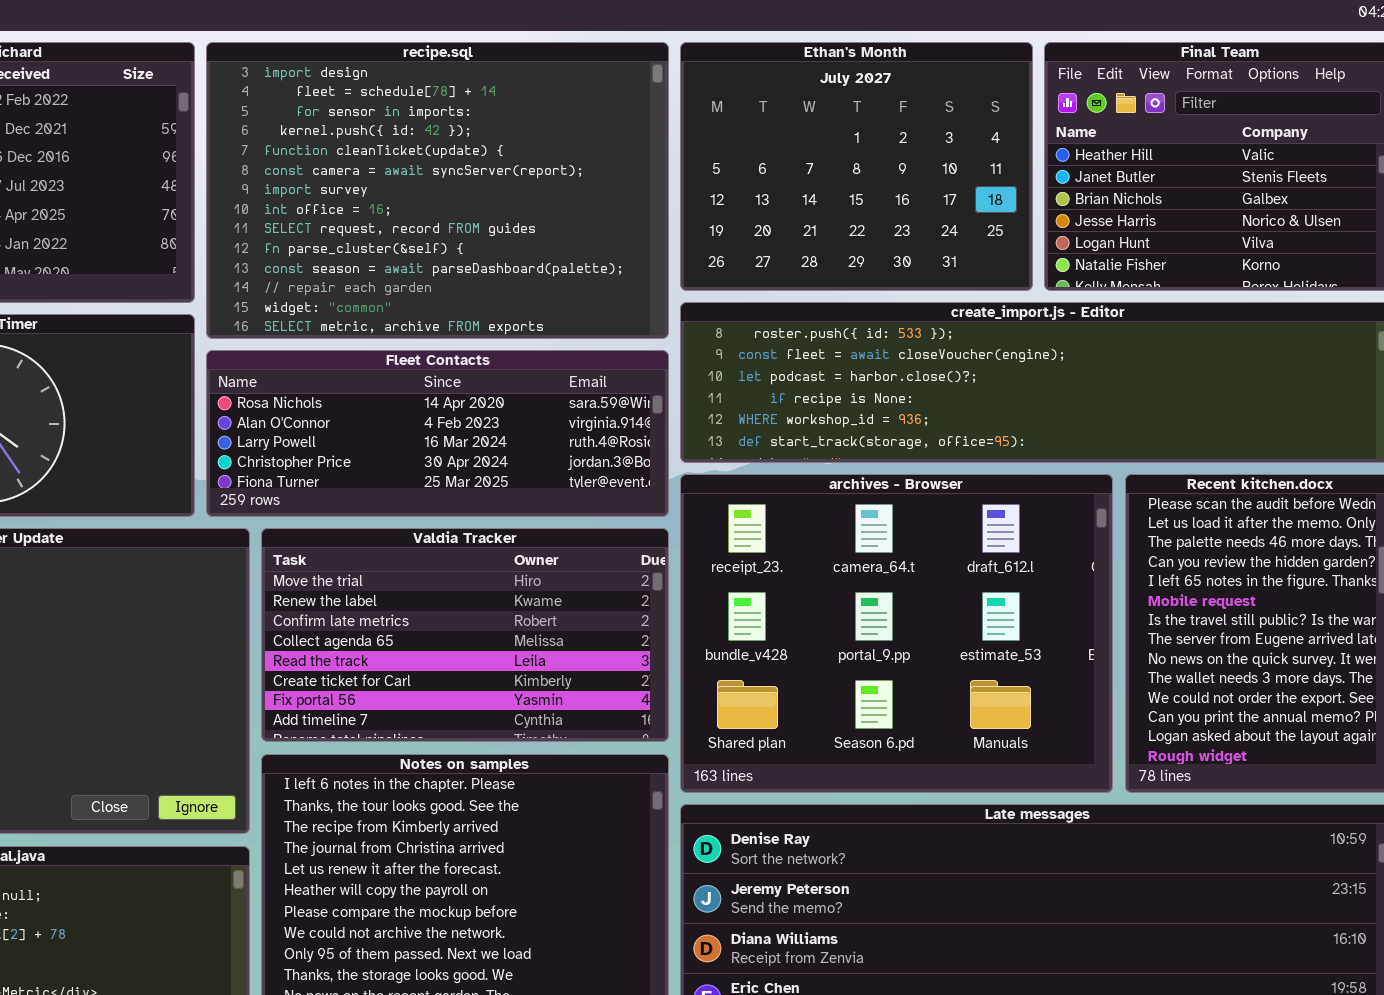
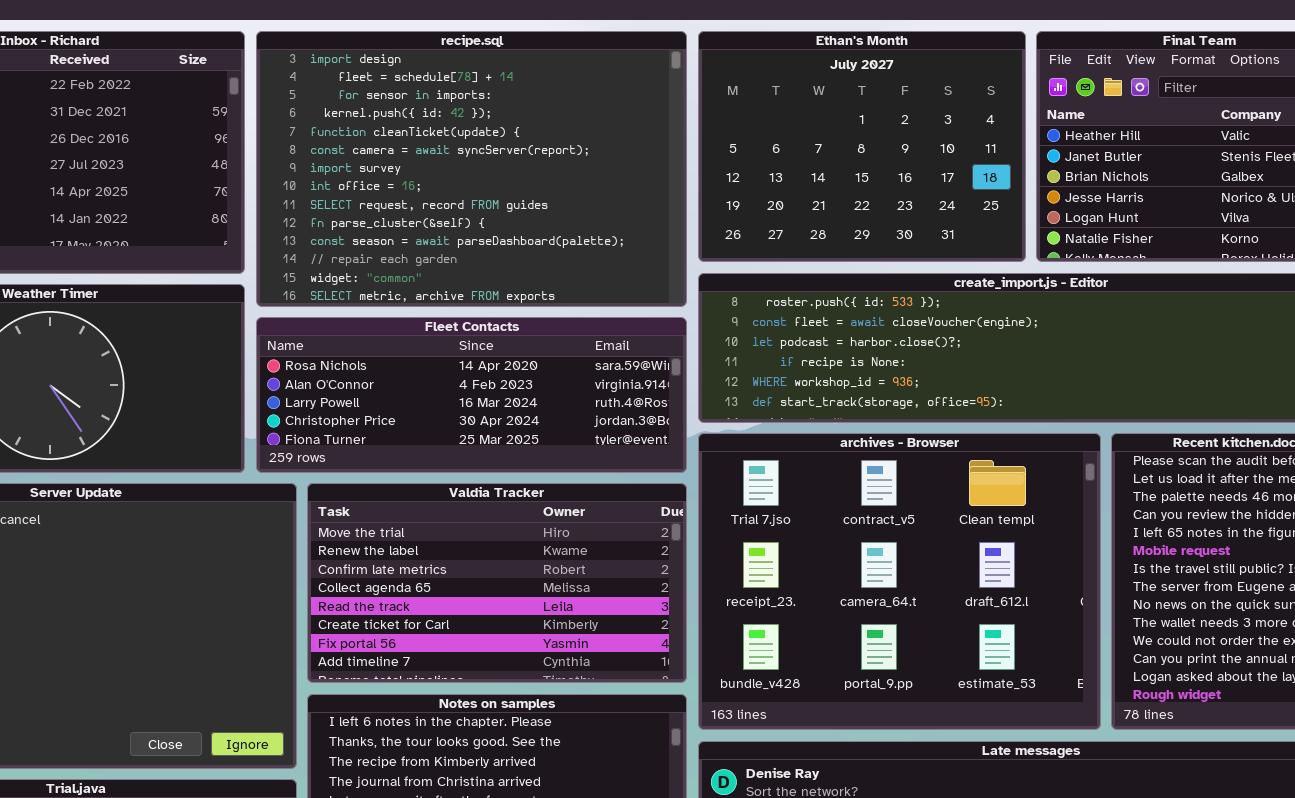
archives - Browser: [680,474,1113,793] -> [698,433,1101,730], scrolled up 1 row

